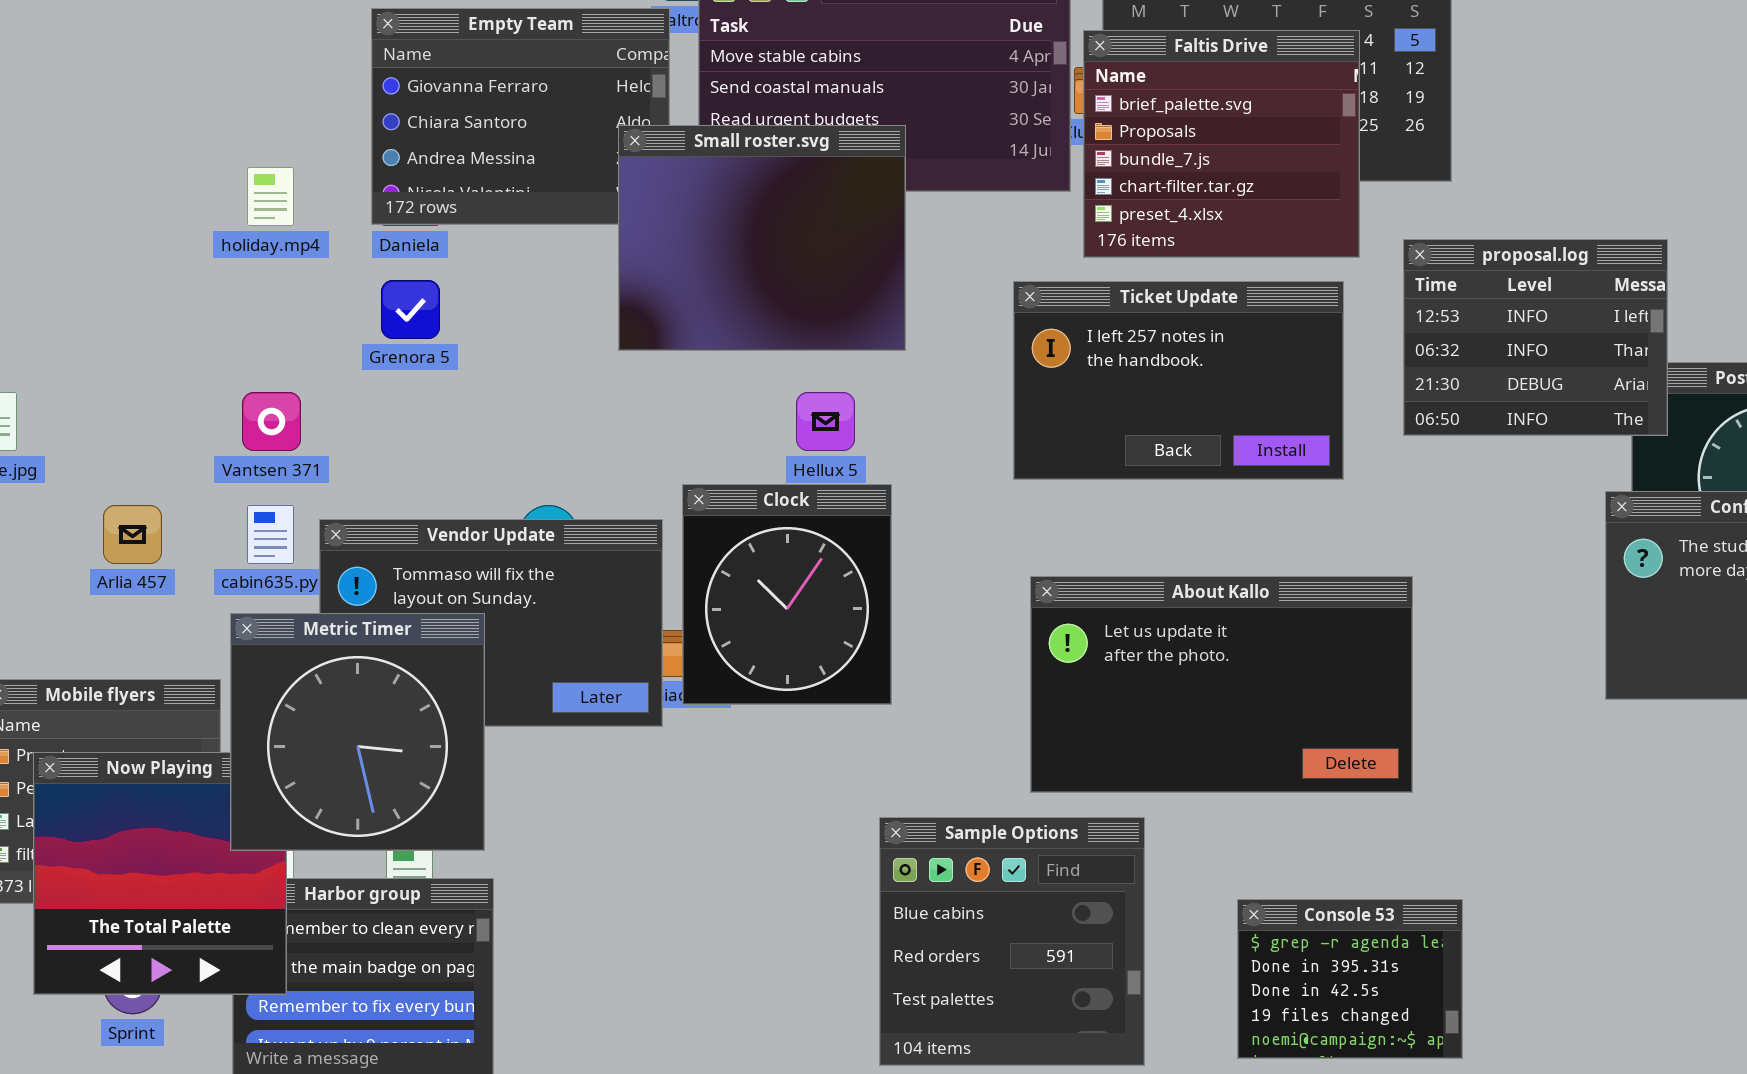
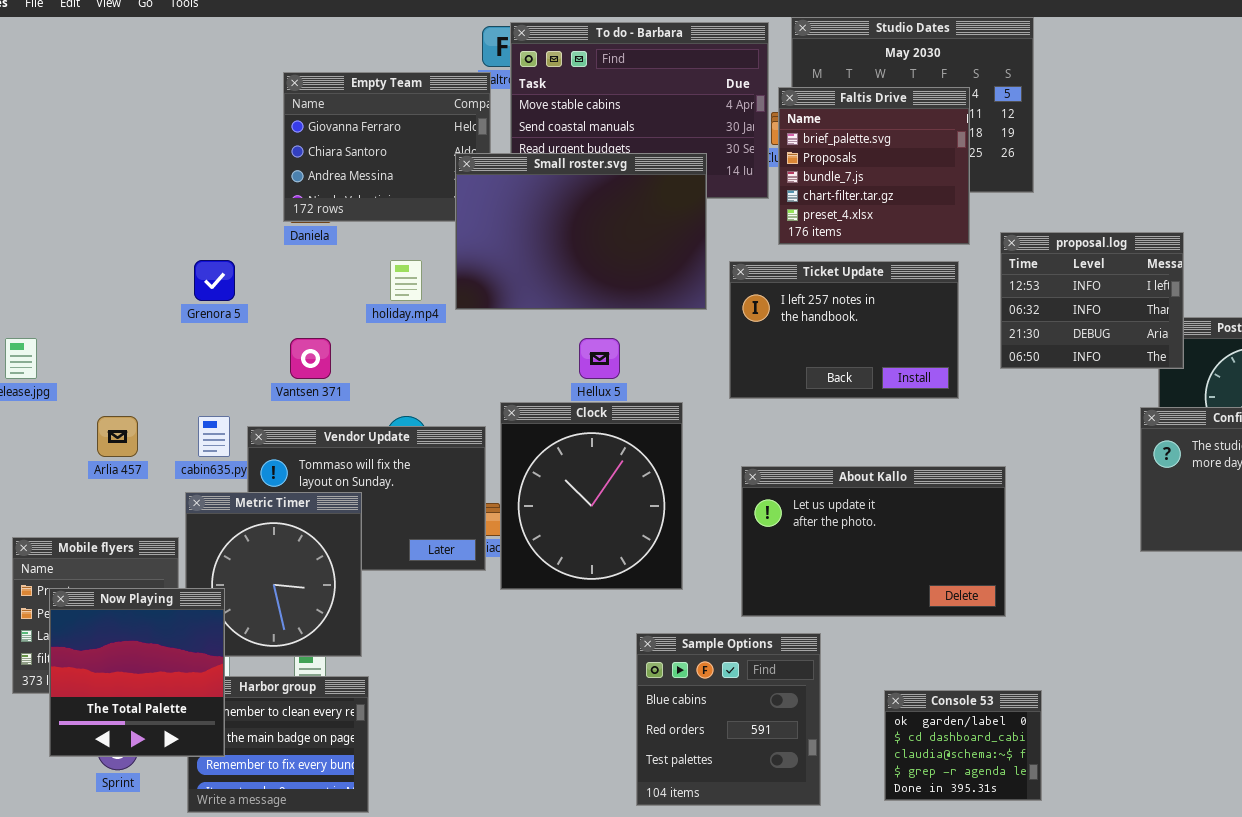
Small roster.svg: [618,125,906,351] -> [455,153,707,310], resized
holiday.mp4: [247,167,294,226] -> [390,260,422,301], moved
Grenora 5: [381,280,440,339] -> [194,260,235,301], moved
Vantsen 371: [242,392,301,451] -> [290,338,331,379], moved
Clock: [682,484,892,705] -> [500,402,683,590], resized
Now Playing: [33,752,287,995] -> [49,588,225,757], raised
Console 53: [1237,899,1463,1059] -> [884,690,1042,801], scrolled up 3 rows

